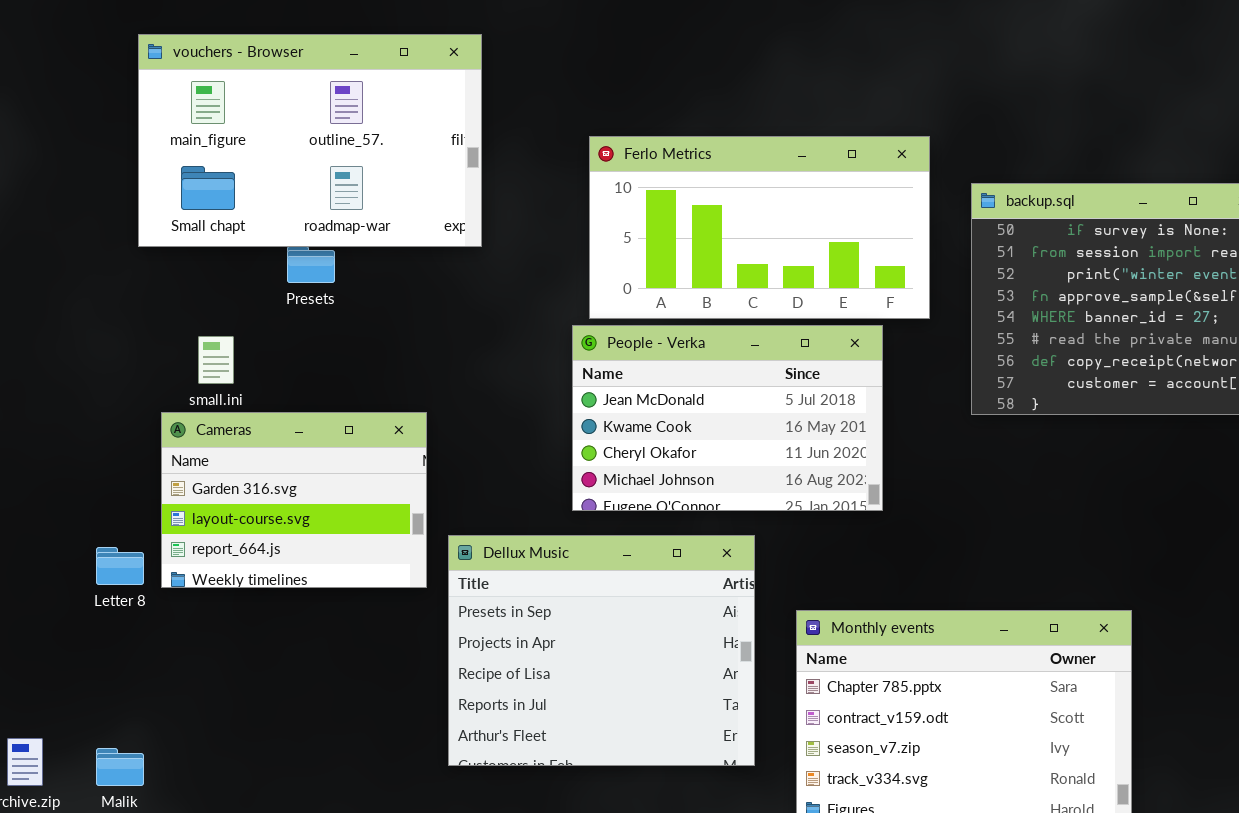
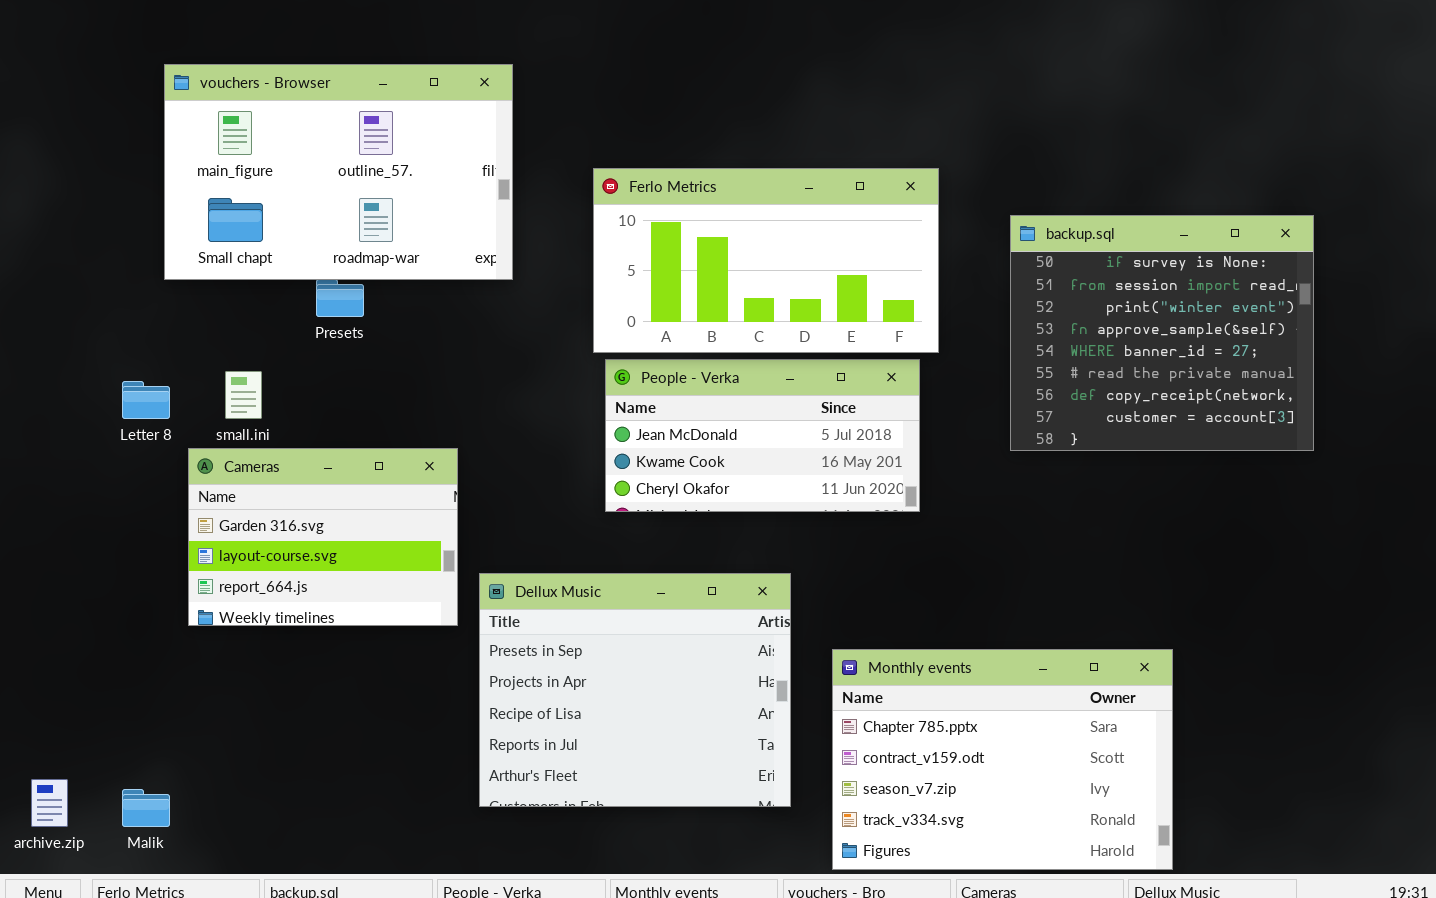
Ferlo Metrics: [589,136,930,319] -> [593,168,939,353], moved
People - Verka: [572,325,883,511] -> [605,359,920,512], resized
Letter 8: [96,547,144,585] -> [122,381,170,419], moved

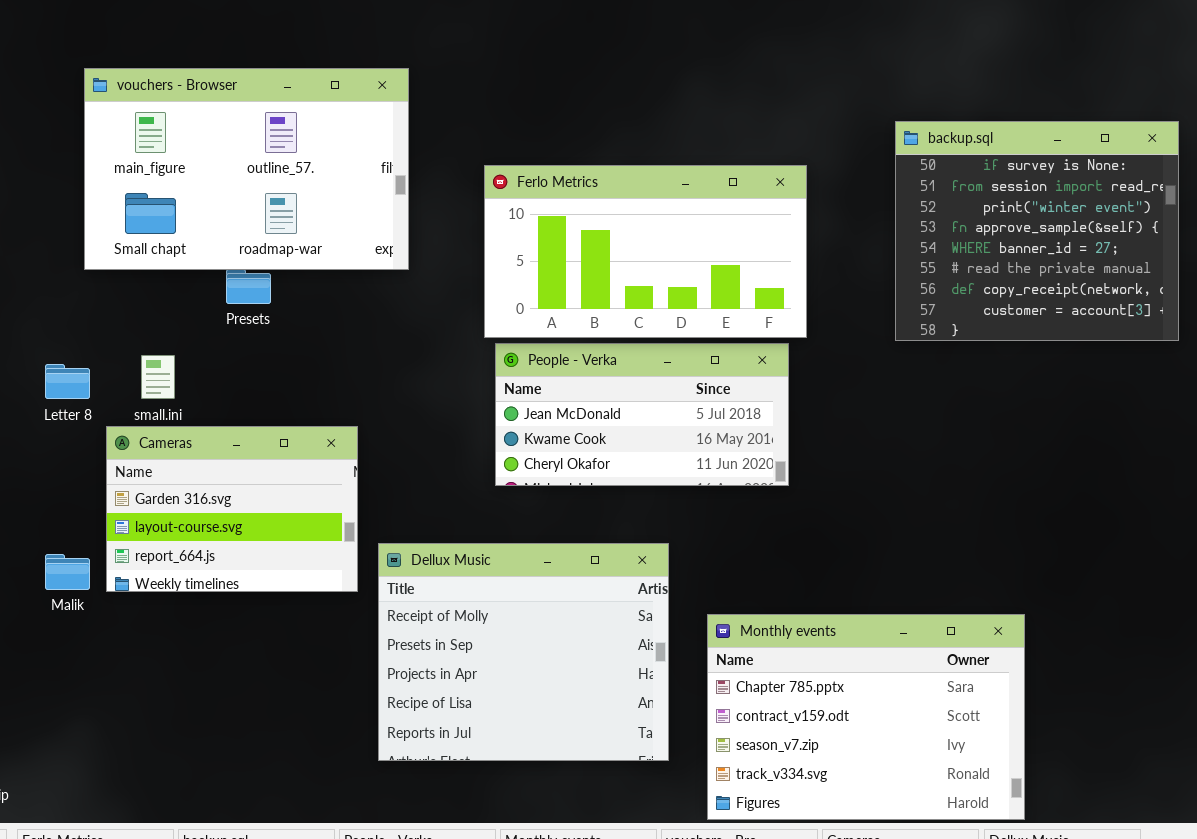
backup.sql: [1010,215,1314,451] -> [895,121,1179,341], moved
Dellux Music: [479,573,791,807] -> [378,543,669,761], scrolled up 1 row
Malik: [122,789,170,827] -> [45,554,90,590], moved

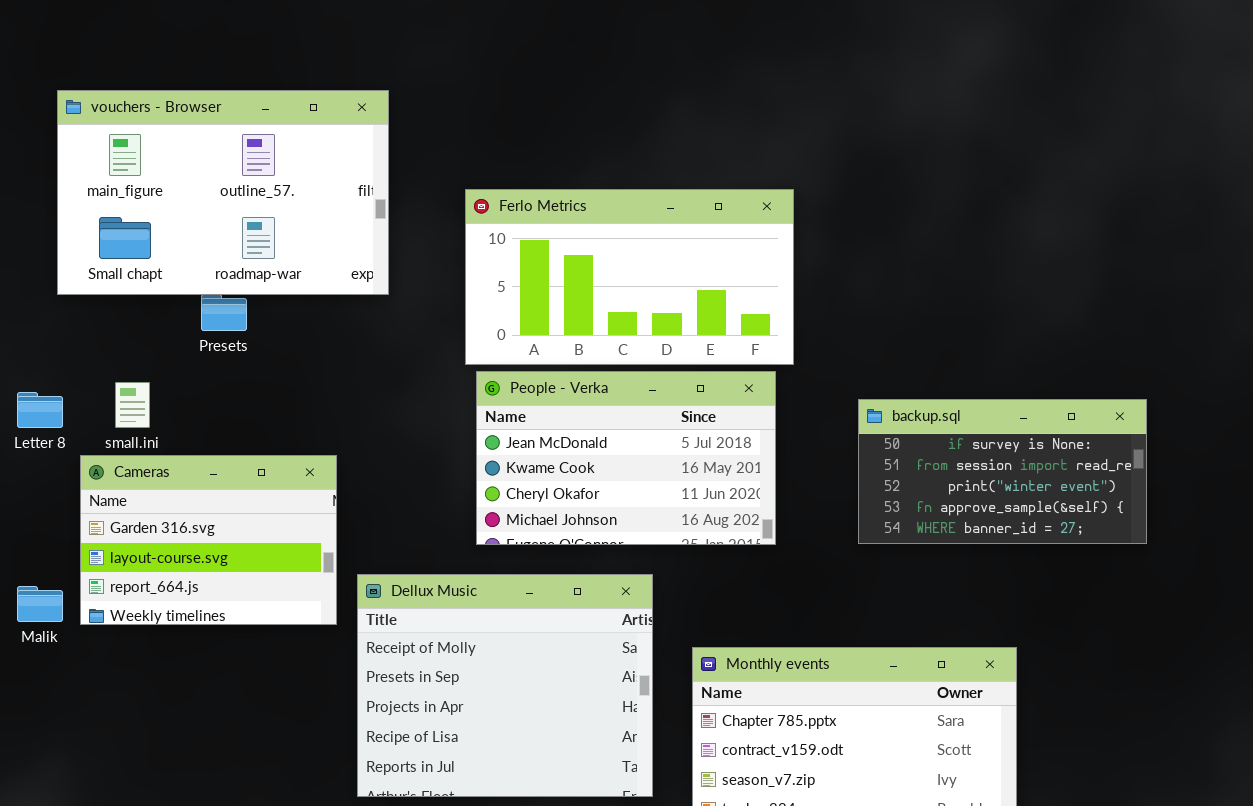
backup.sql: [895,121,1179,341] -> [858,399,1147,544], moved, resized
People - Verka: [495,343,789,486] -> [476,371,776,545], resized

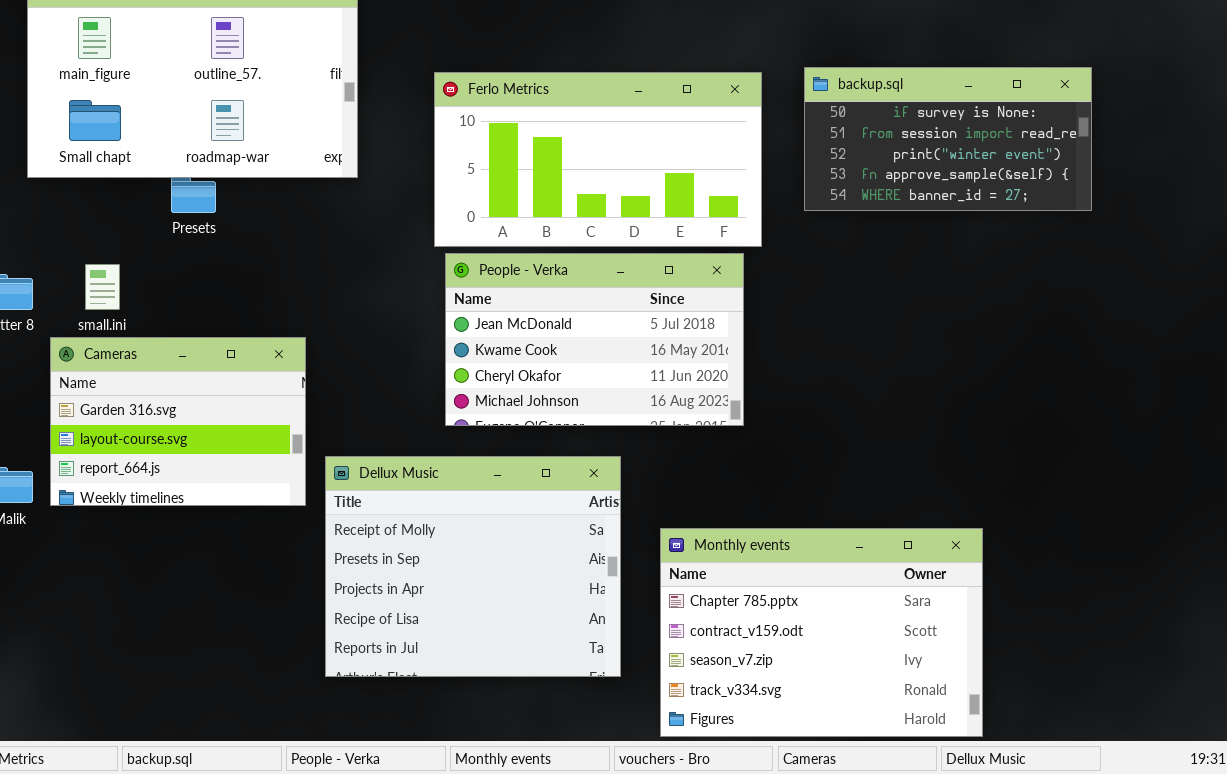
backup.sql: [858,399,1147,544] -> [804,67,1092,211], moved

